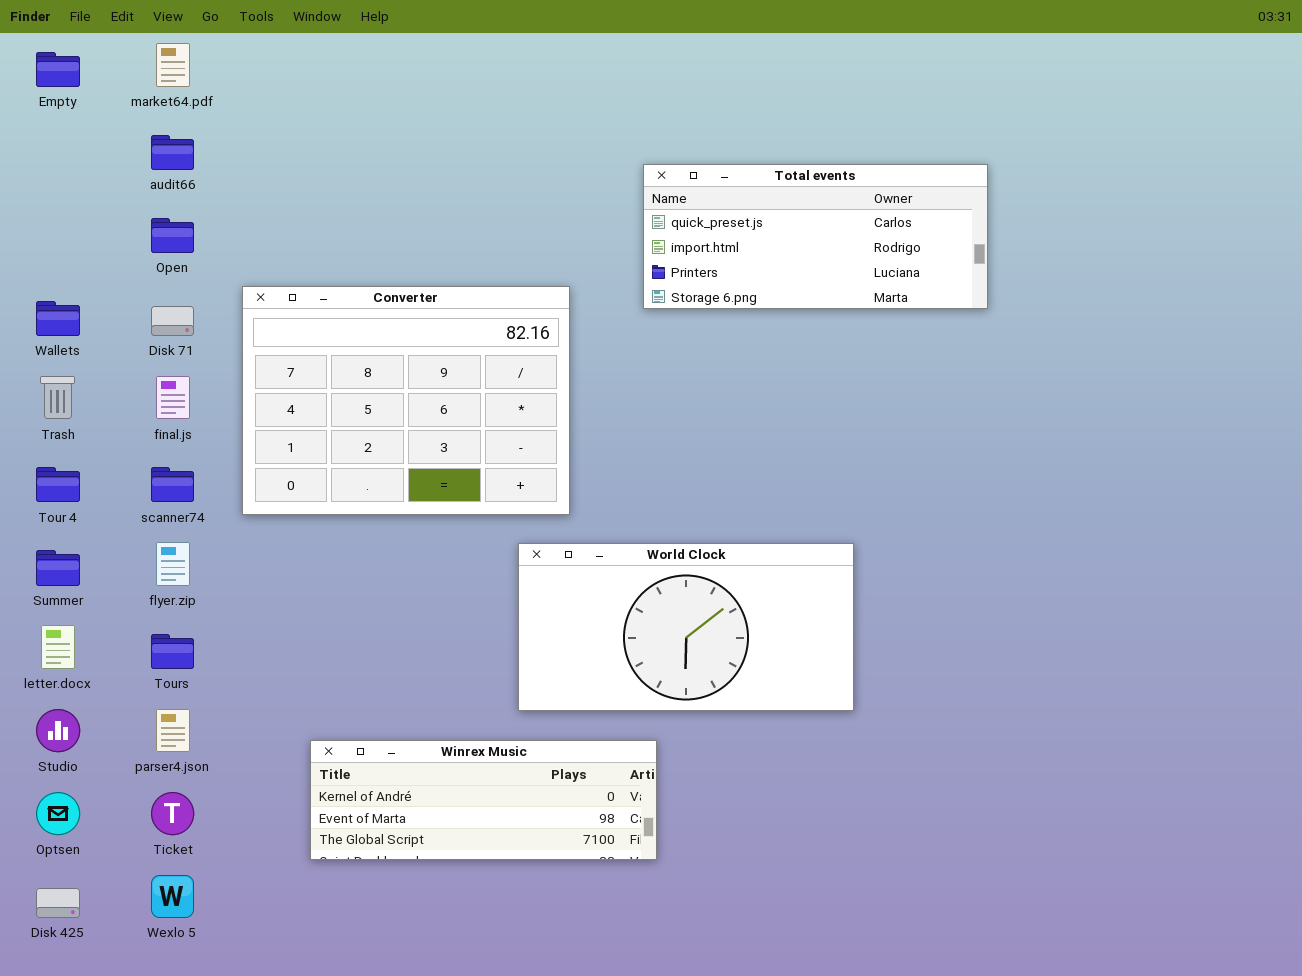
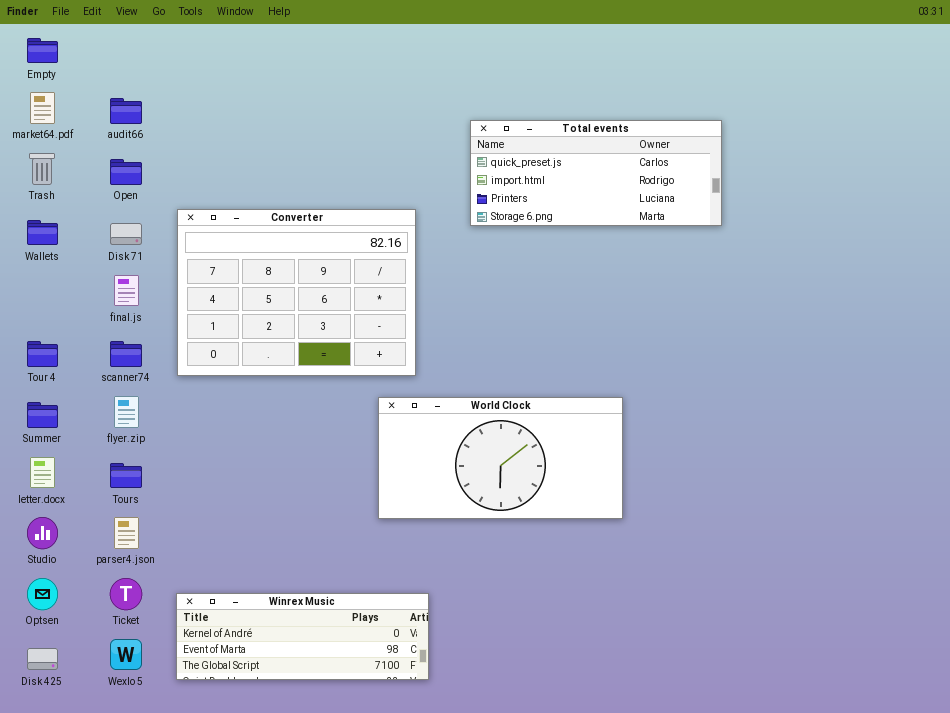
market64.pdf: [156,43,190,87] -> [30,92,55,124], moved
Trash: [40,376,75,419] -> [29,153,55,185], moved
Winrex Music: [310,740,657,860] -> [176,593,429,680], moved

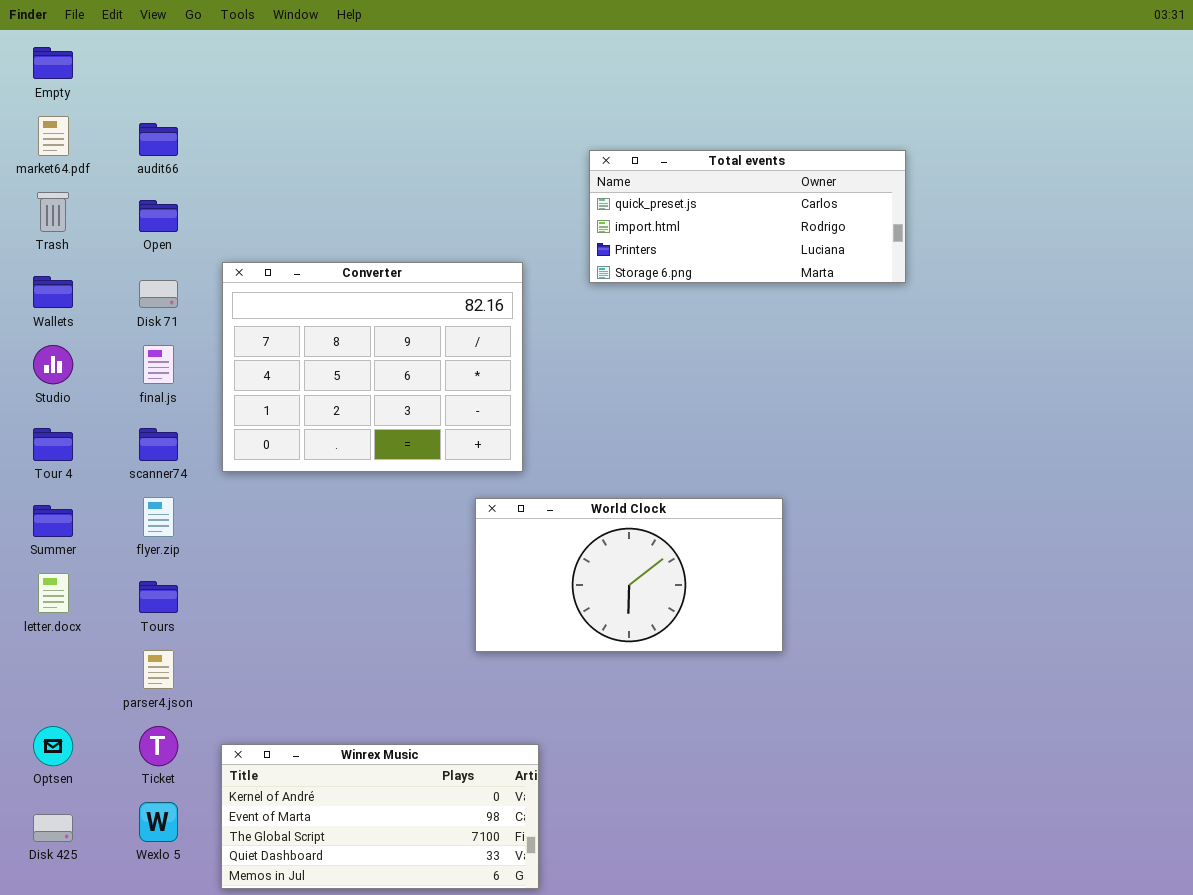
Studio: [27,517,58,549] -> [33,345,73,384], moved
Winrex Music: [176,593,429,680] -> [221,744,539,889], resized

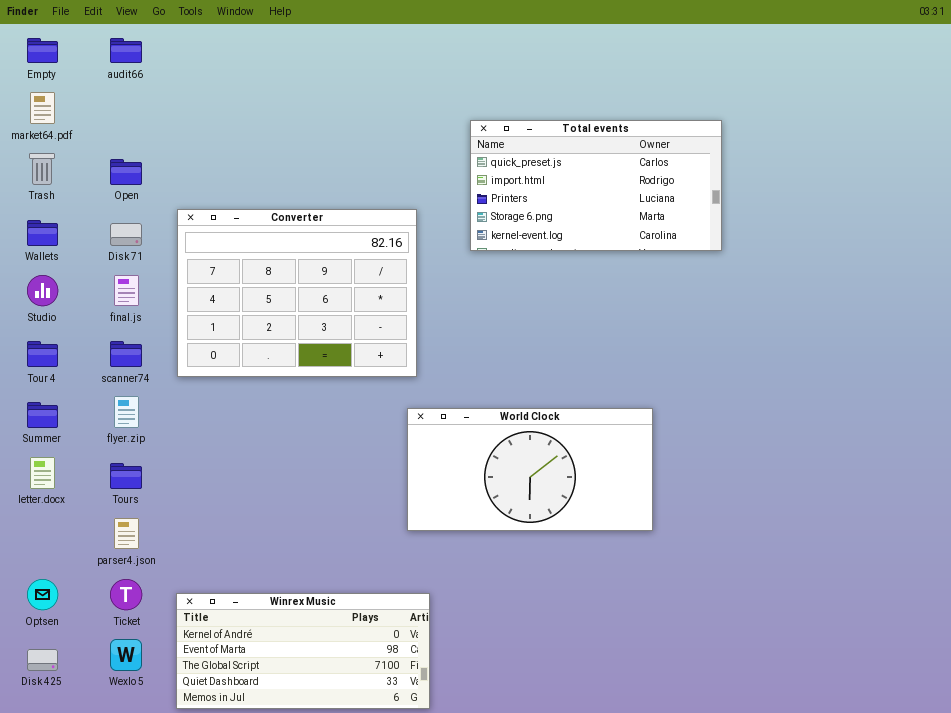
audit66: [139,123,178,156] -> [110,38,142,63], moved
Total events: [589,150,906,283] -> [470,120,722,251], resized
World Clock: [475,498,783,652] -> [407,408,653,531], moved

